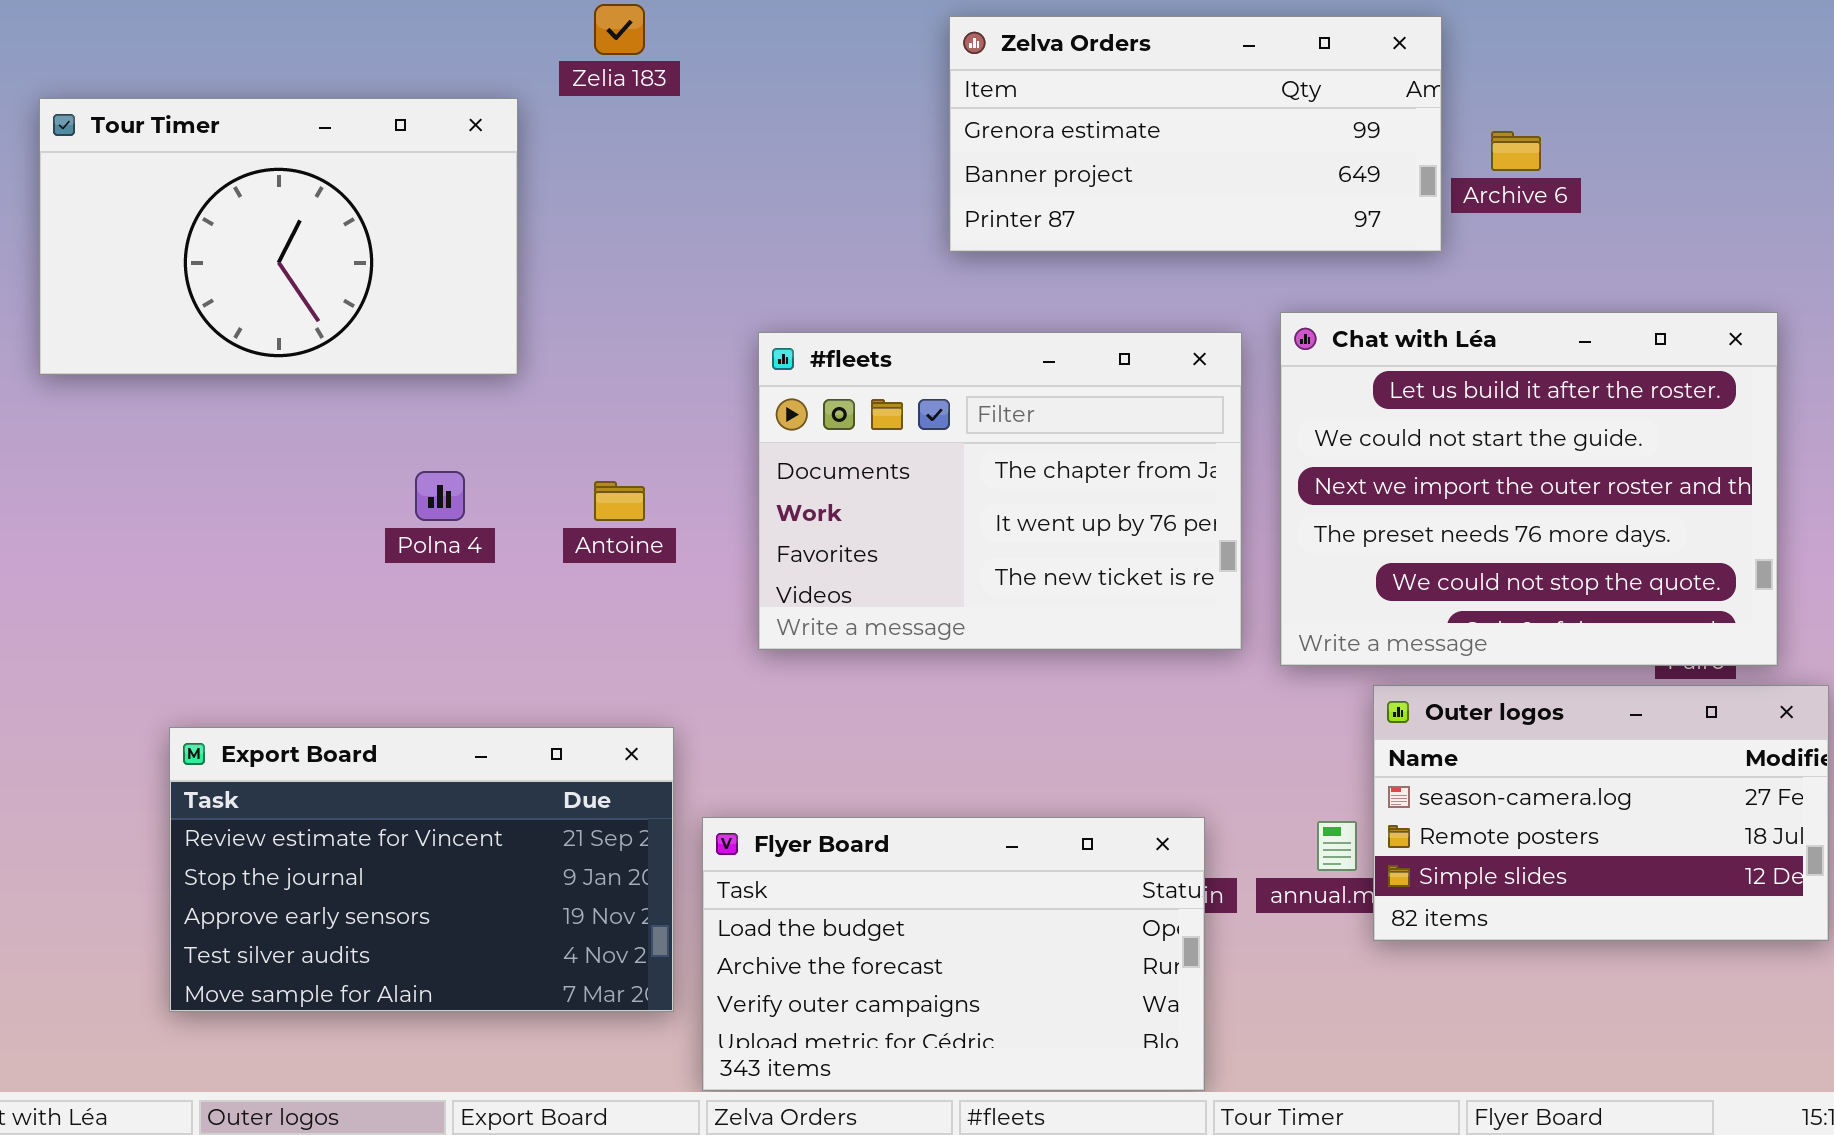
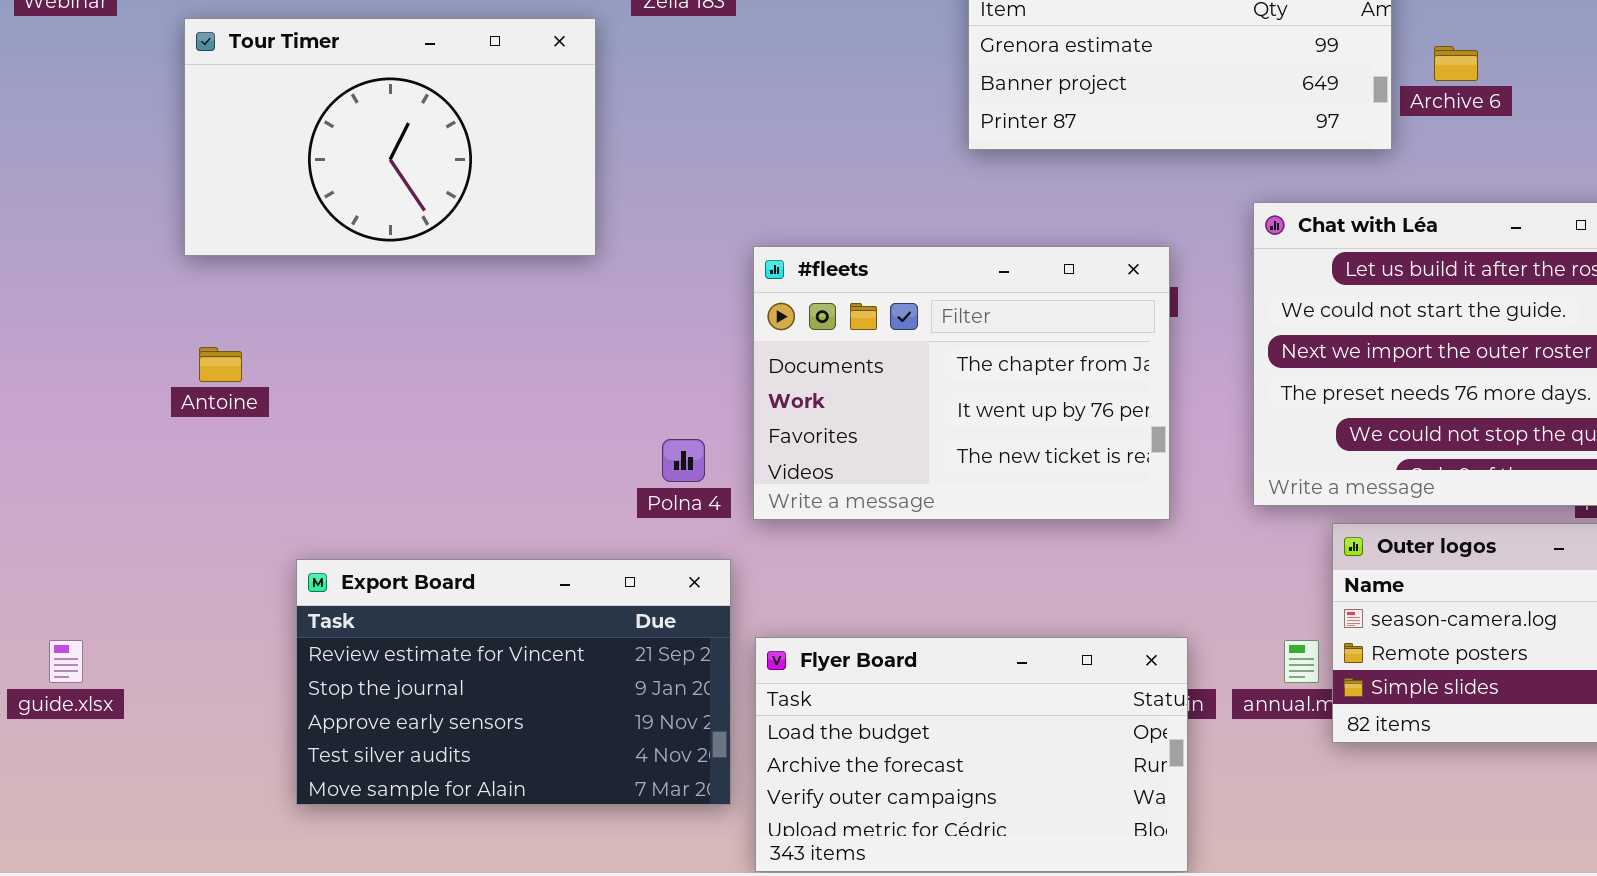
#fleets: [758,332,1242,650] -> [753,246,1170,520], moved
Polna 4: [415,471,465,521] -> [662,439,705,482], moved
Antoine: [594,481,645,521] -> [199,347,242,382], moved

